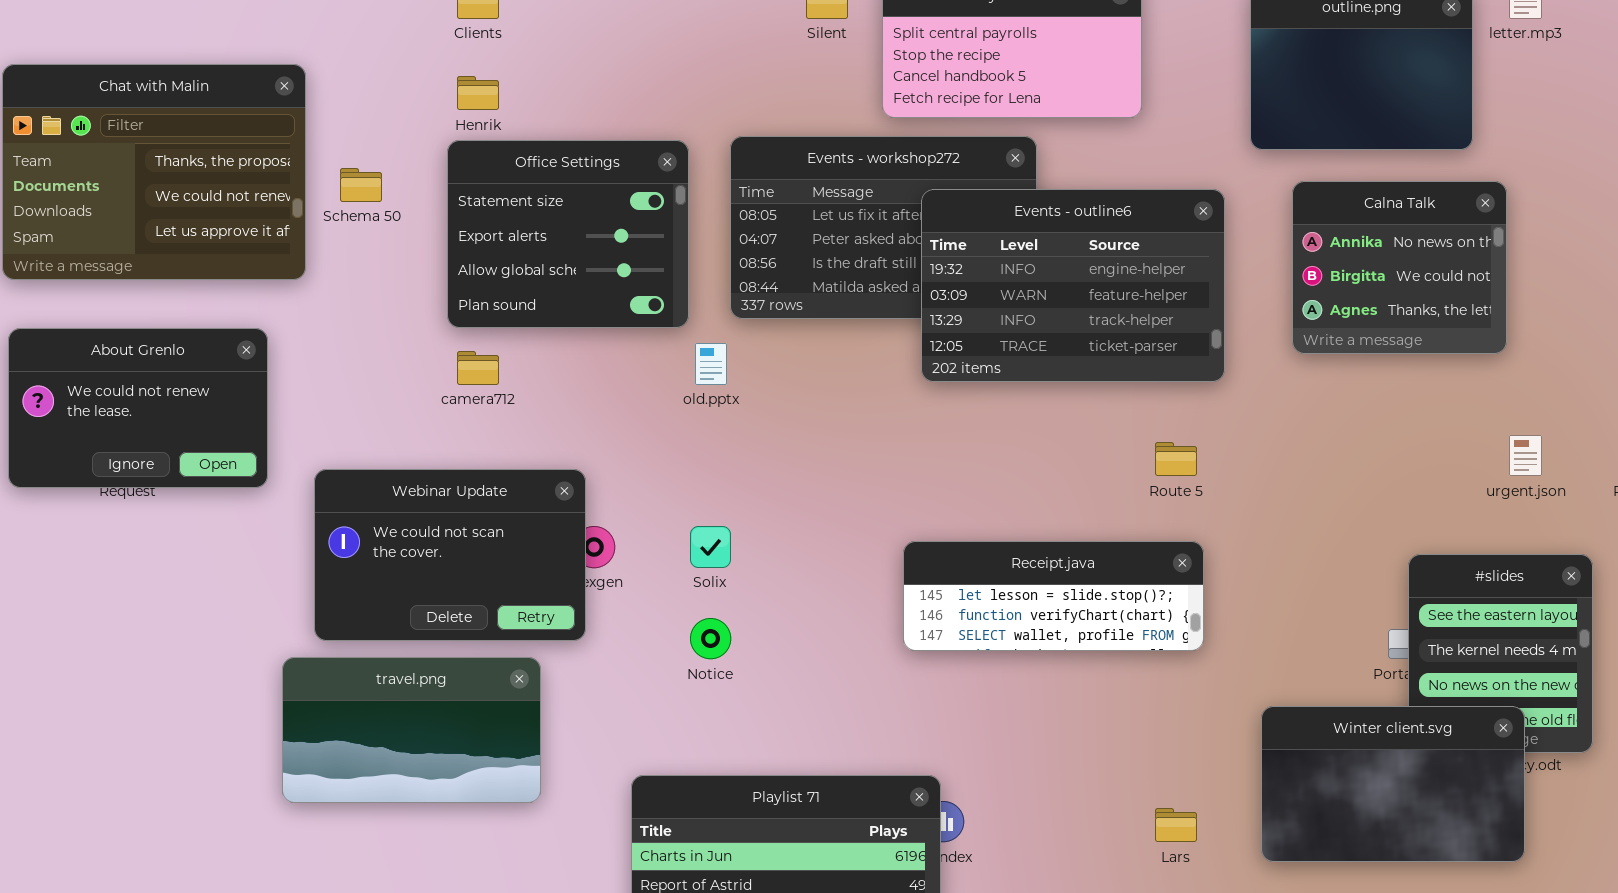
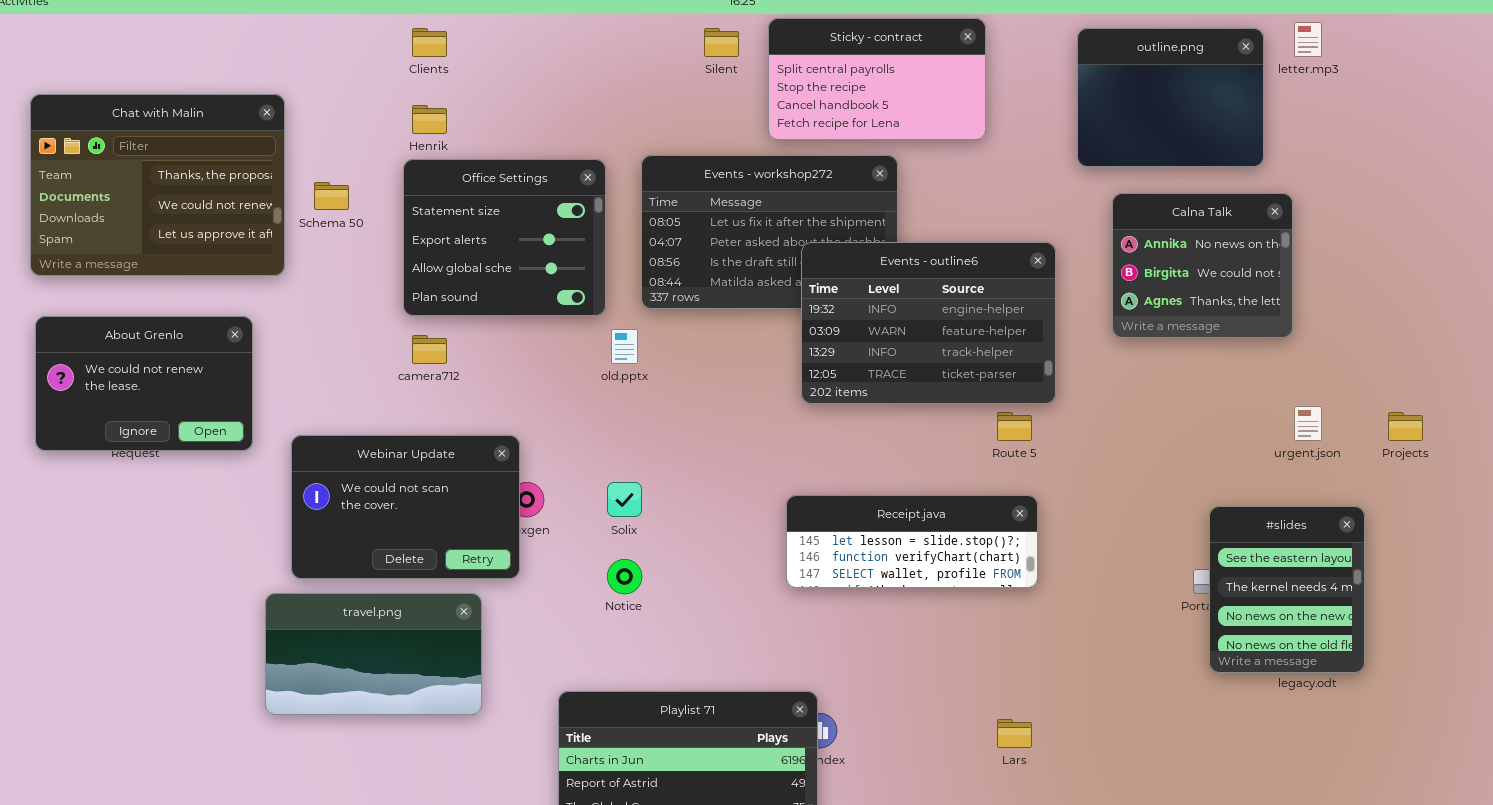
Events - outline6: [921,189,1225,382] -> [801,242,1056,404], moved
Winter client.svg: [1261,706,1525,862] -> none, closed

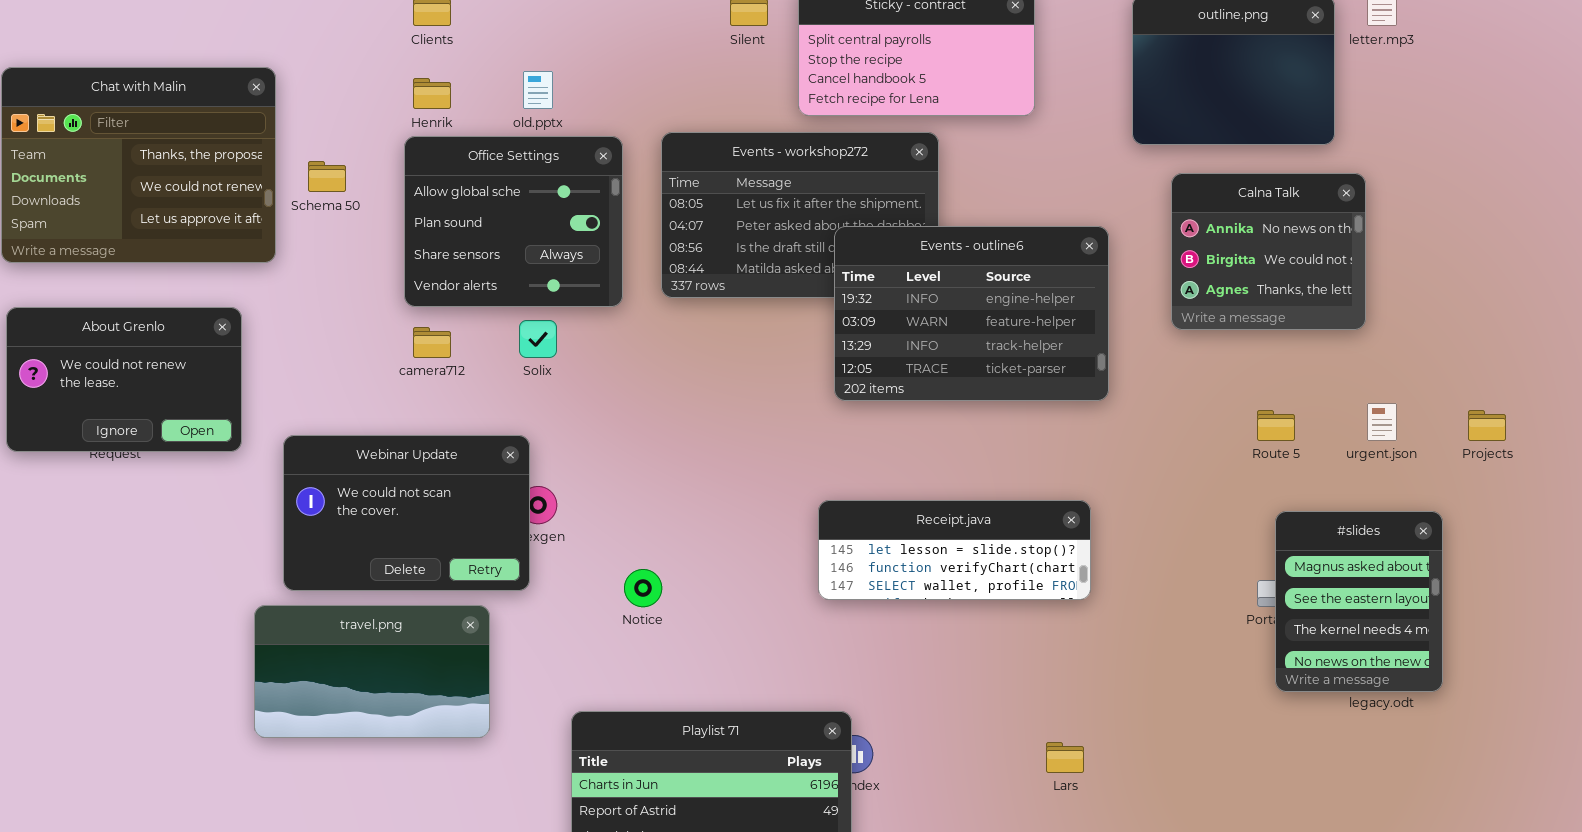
Office Settings: [403,159,606,316] -> [404,136,623,307], scrolled down 2 rows
old.pptx: [611,329,638,364] -> [523,71,553,109], moved
Route 5: [997,412,1032,441] -> [1257,410,1295,441], moved
Solix: [607,482,642,517] -> [519,320,557,358], moved
#slides: [1209,506,1365,673] -> [1275,511,1443,692], scrolled up 1 row

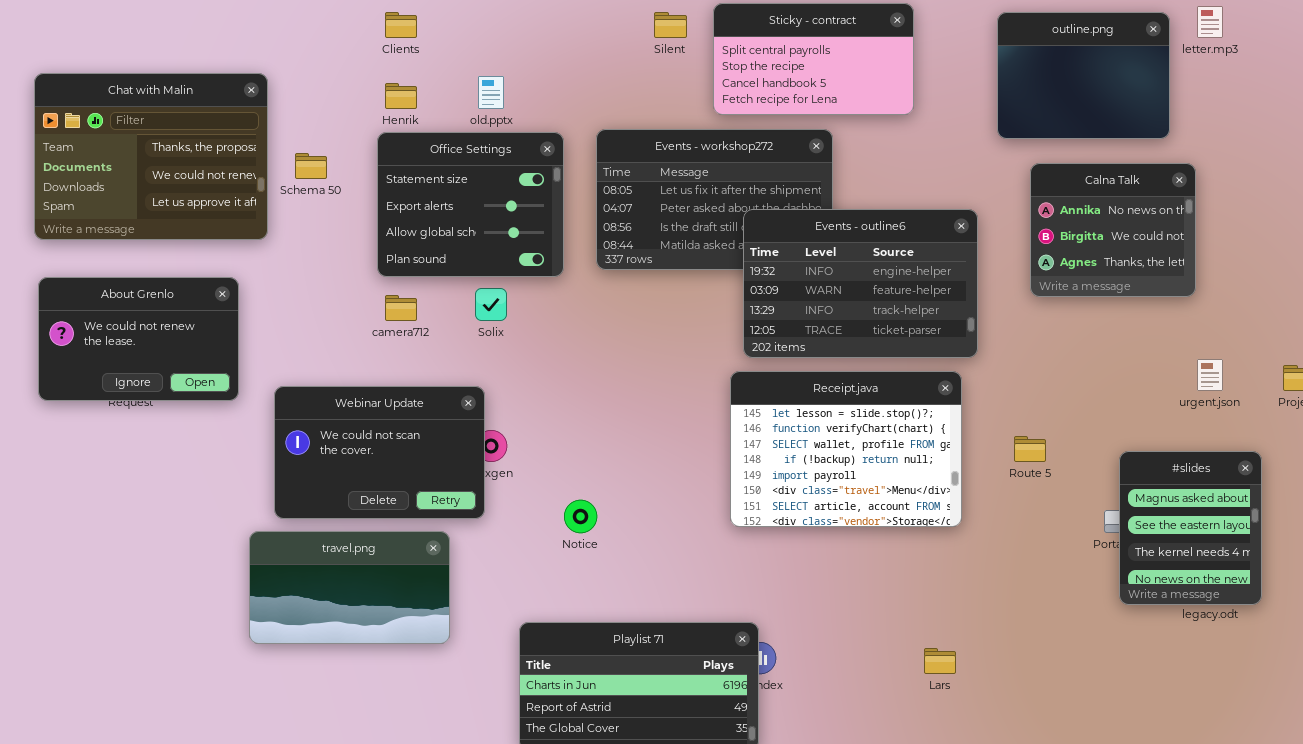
Office Settings: [404,136,623,307] -> [377,132,564,277], scrolled up 2 rows
Route 5: [1257,410,1295,441] -> [1014,436,1046,462], moved
Receipt.java: [818,500,1091,600] -> [730,371,962,527], resized

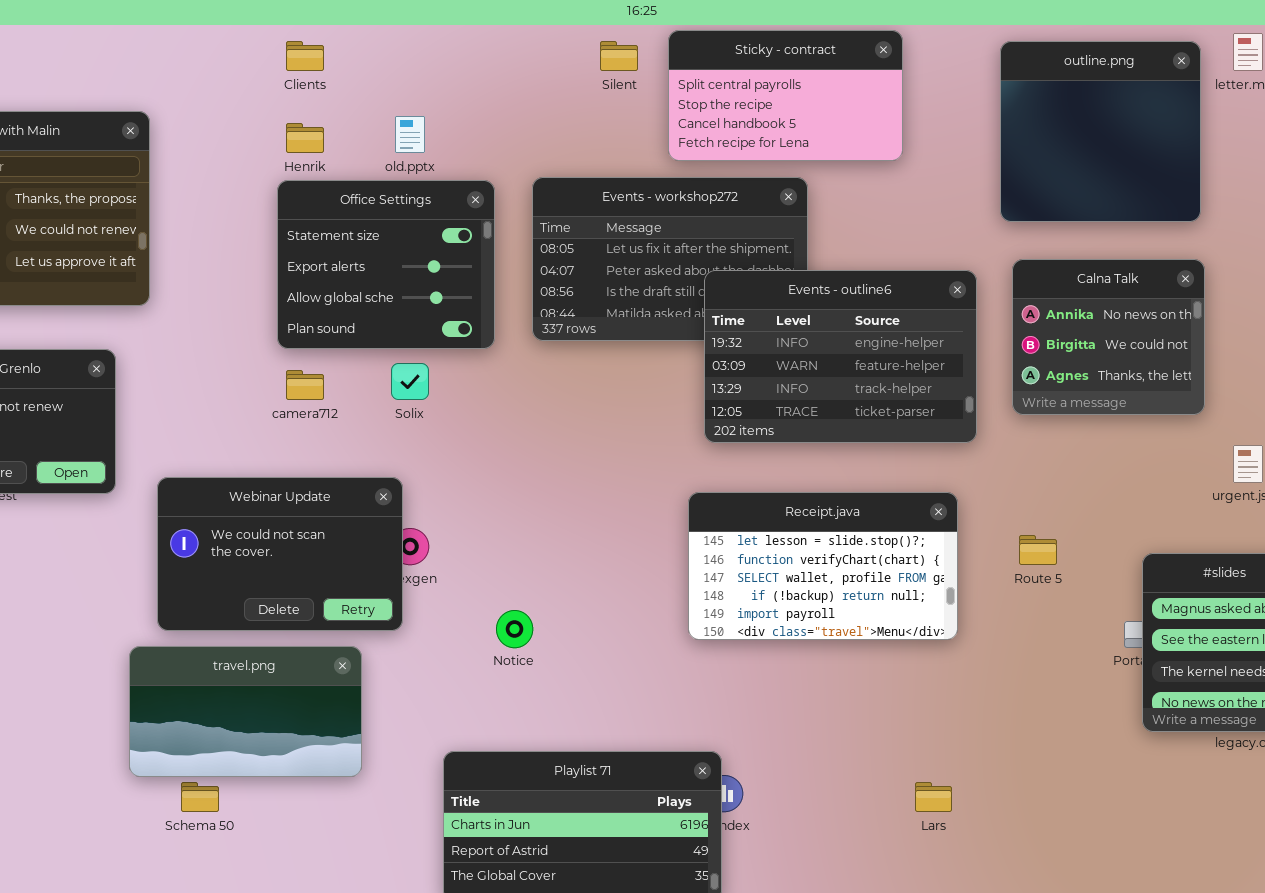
outline.png: [997,12,1170,139] -> [1000,41,1201,222], resized
Schema 50: [295,153,327,179] -> [181,782,219,812], moved
Calna Talk: [1030,163,1196,297] -> [1012,259,1205,415], moved
Receipt.java: [730,371,962,527] -> [688,492,958,640], resized

